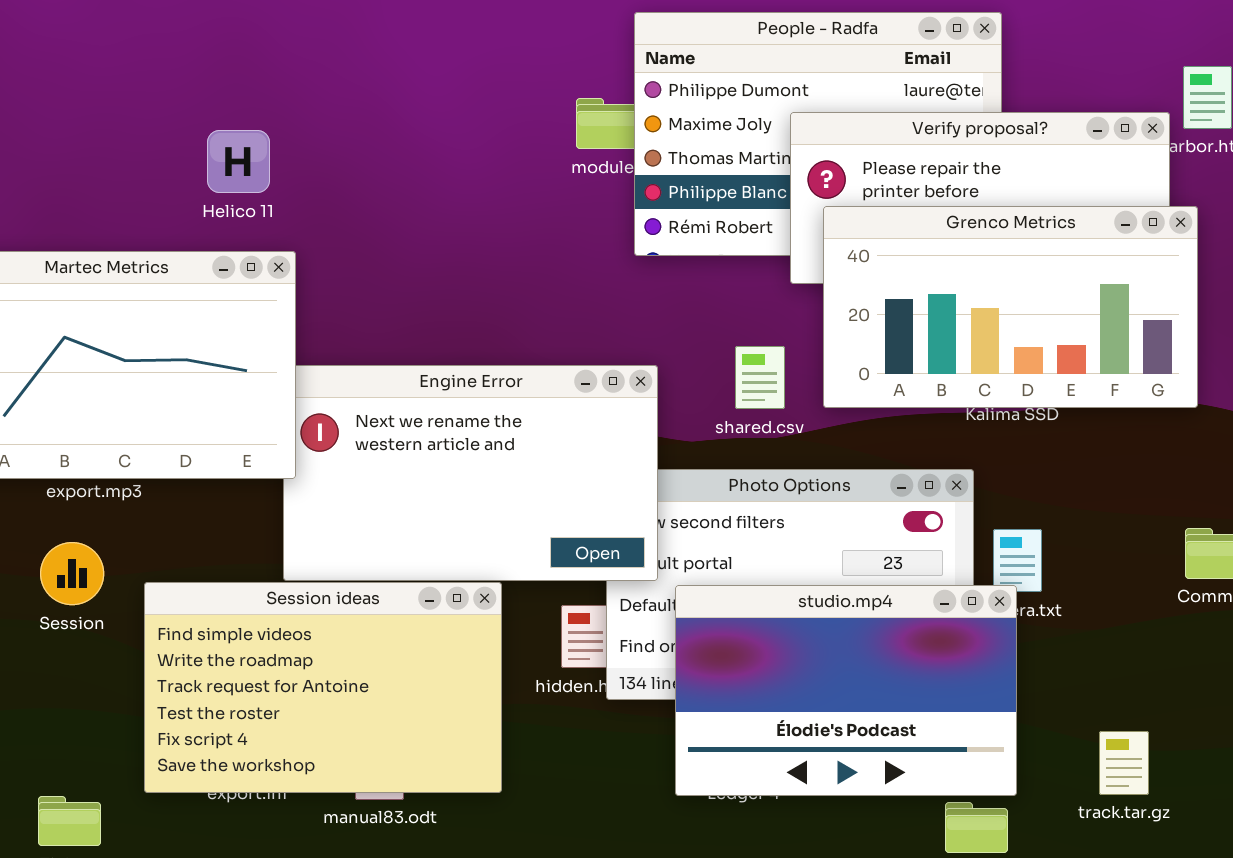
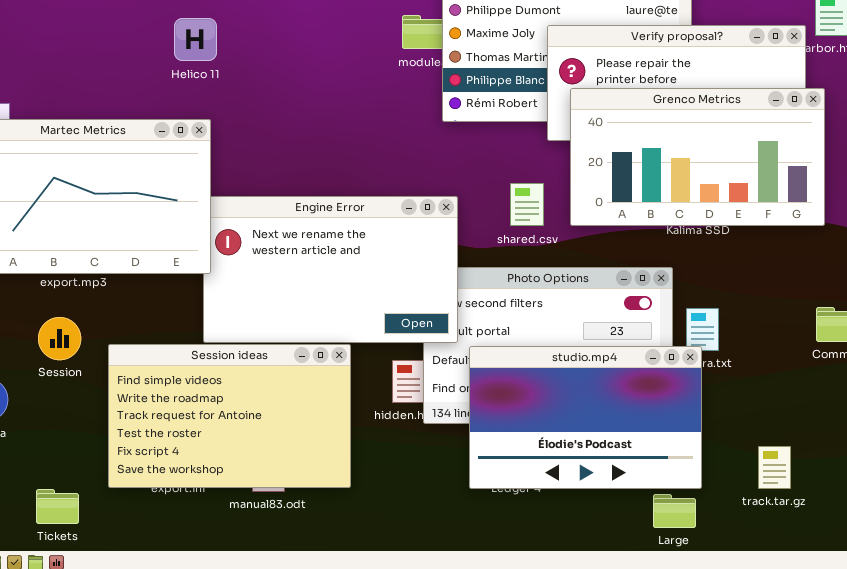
Helico 11: [207,130,270,193] -> [174,18,217,61], moved

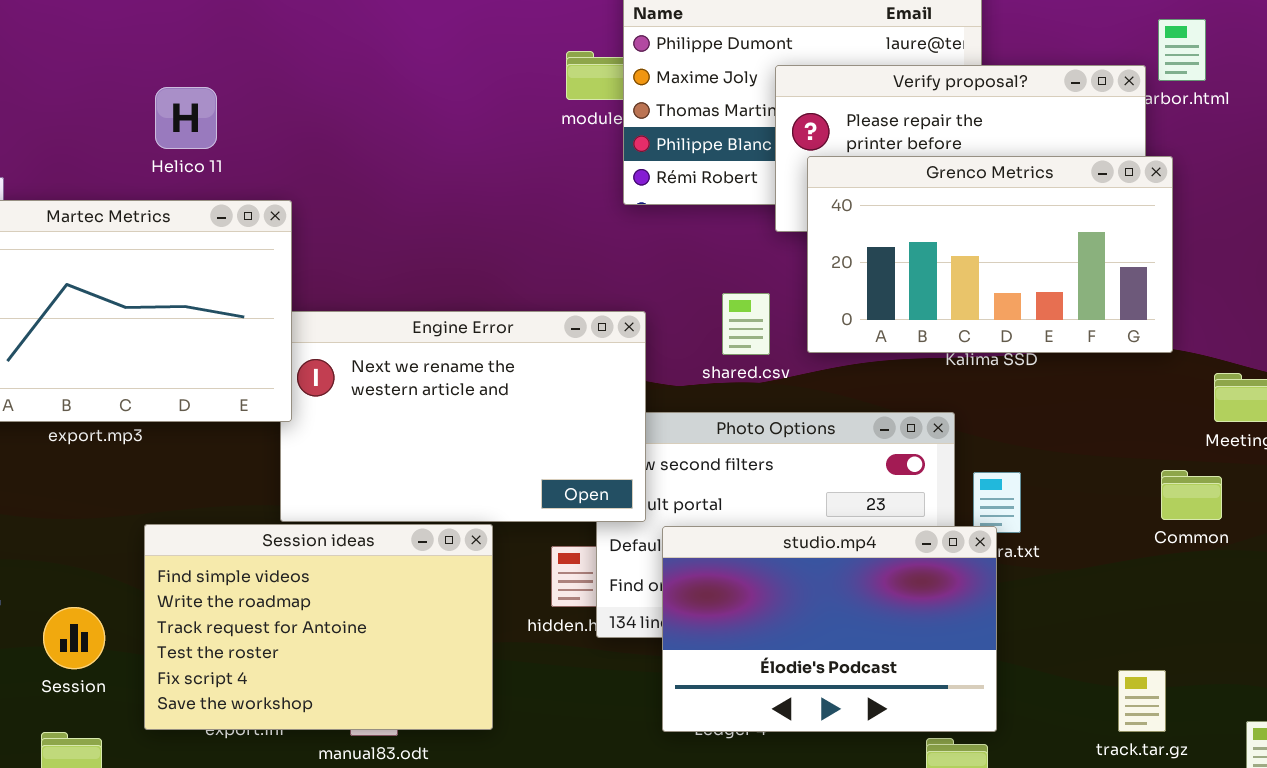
Helico 11: [174,18,217,61] -> [155,87,217,149], moved
Session: [38,317,81,360] -> [43,607,105,669], moved
track.tar.gz: [758,446,791,489] -> [1118,670,1166,732], moved

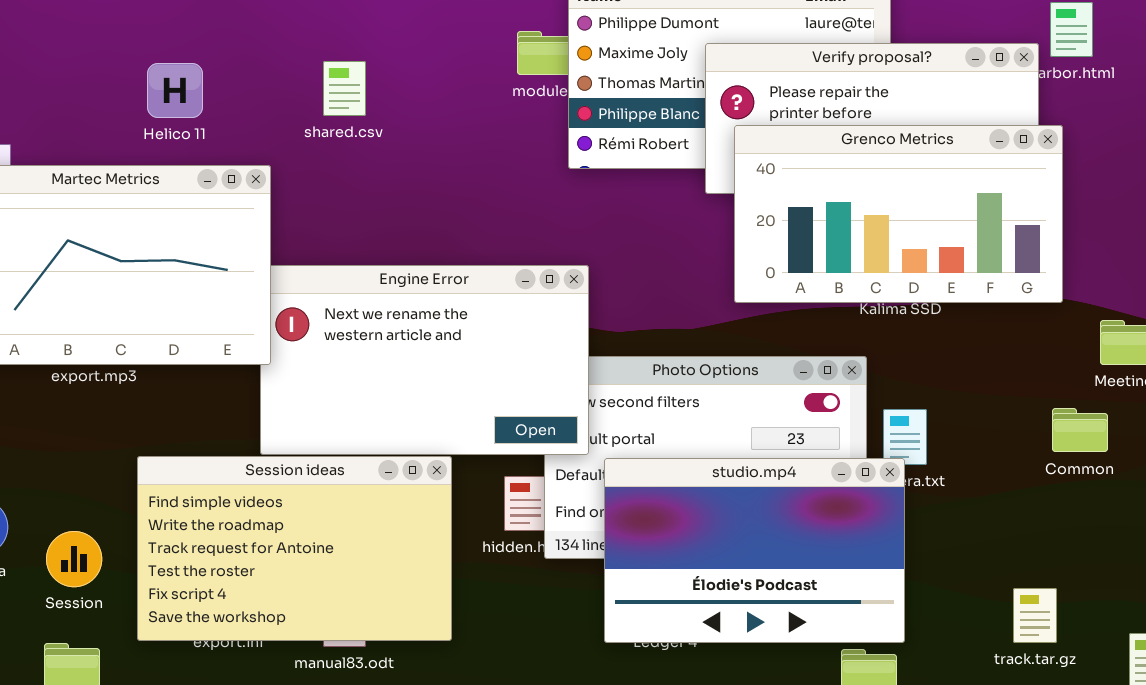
shared.csv: [722,293,770,355] -> [323,61,366,116], moved

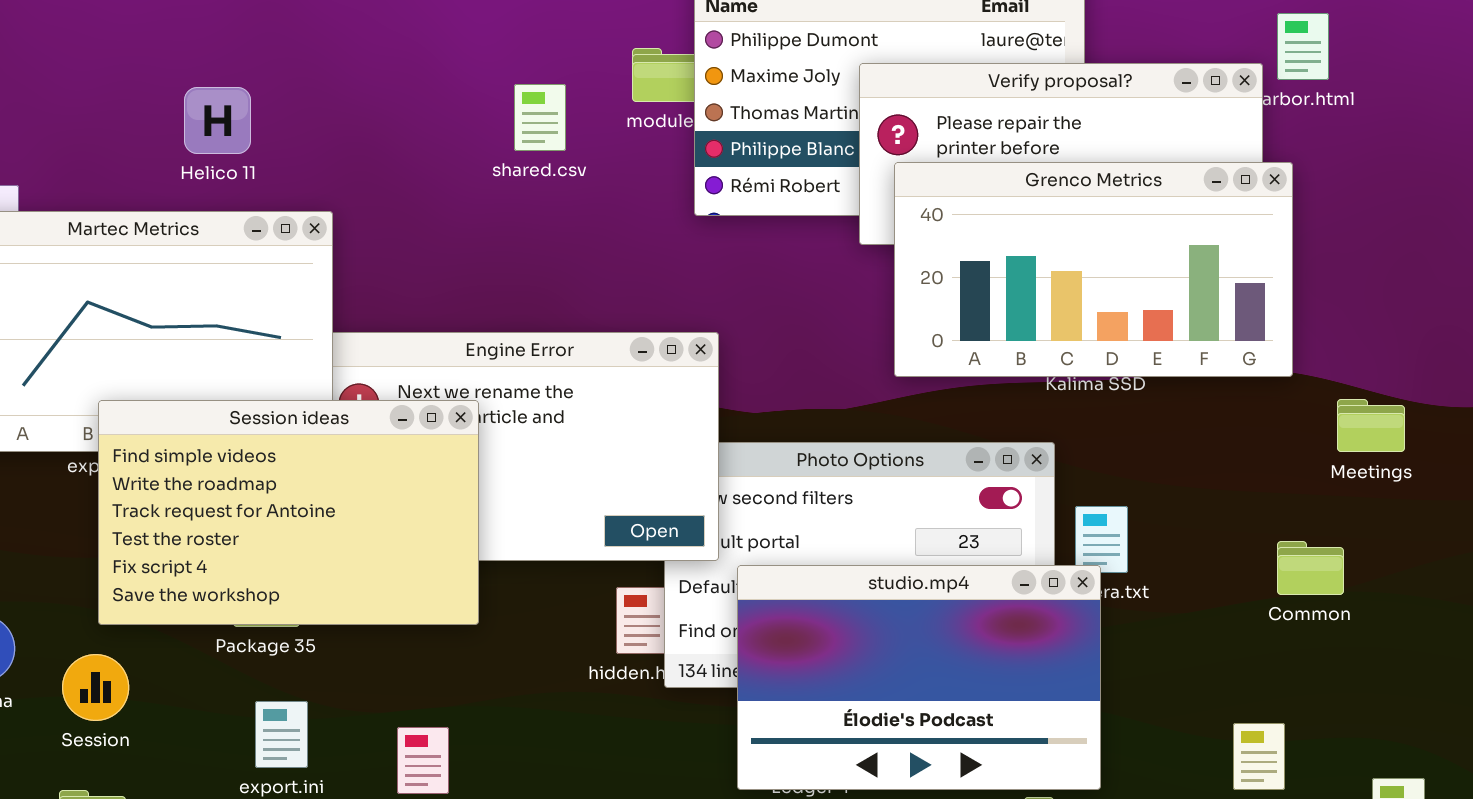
shared.csv: [323,61,366,116] -> [514,84,566,151], moved
Common: [1052,408,1108,452] -> [1277,541,1344,595], moved
Session ideas: [137,456,452,641] -> [98,400,479,625], moved

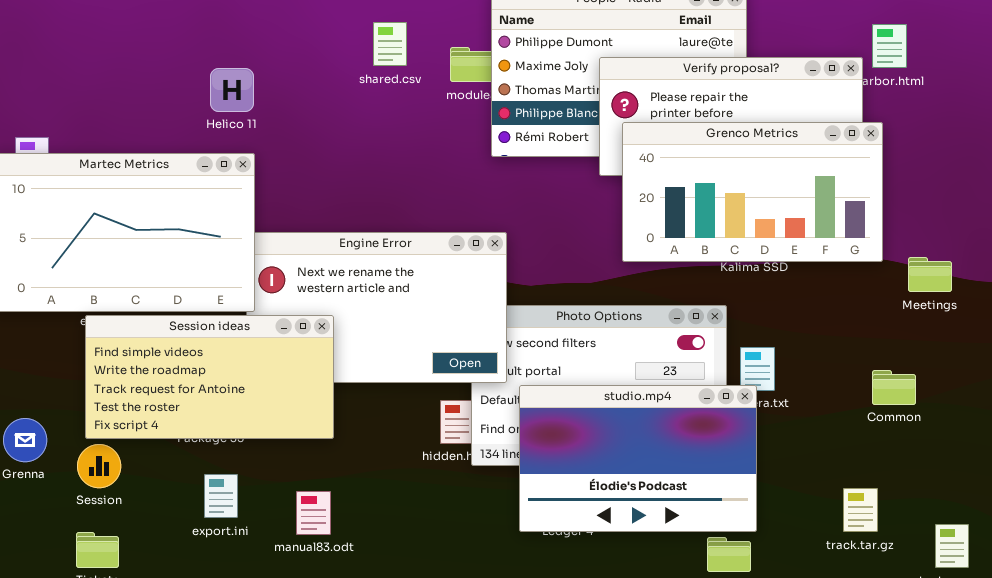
shared.csv: [514,84,566,151] -> [373,22,407,66], moved
Helico 11: [184,87,251,154] -> [210,68,254,112], moved
Meetings: [1337,399,1405,452] -> [908,257,952,292], moved
Session ideas: [98,400,479,625] -> [85,315,334,439], moved, resized

